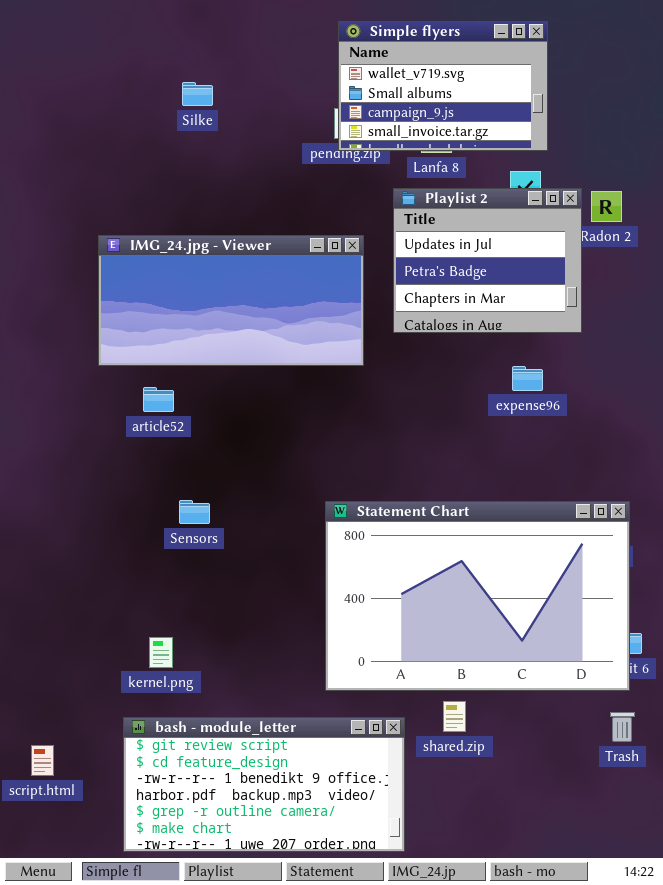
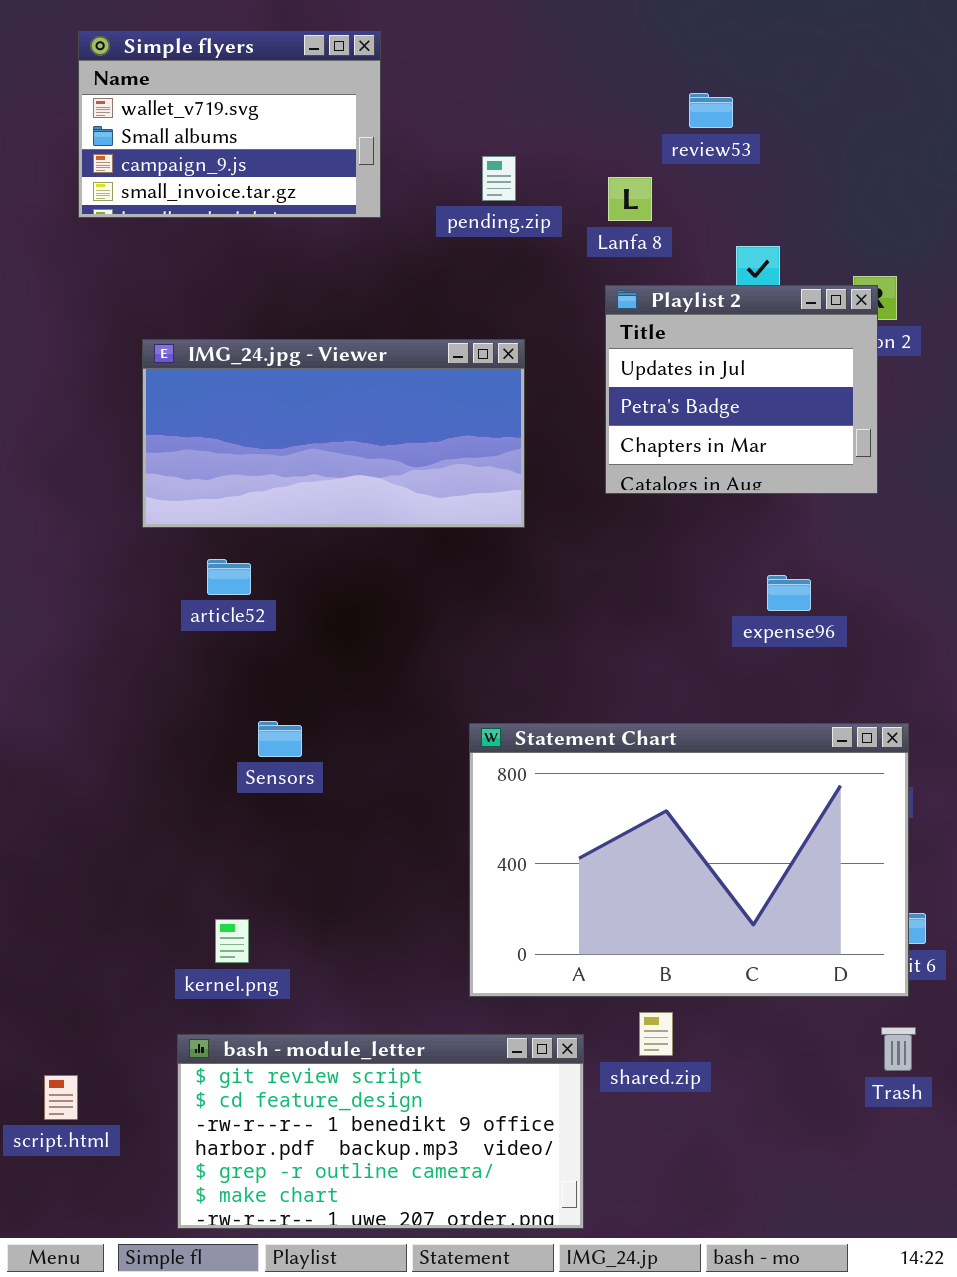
Simple flyers: [338,21,548,151] -> [78,31,381,218], moved
Playlist 2: [393,188,582,333] -> [605,285,878,494], moved
expense96: [512,366,543,391] -> [767,575,811,611], moved

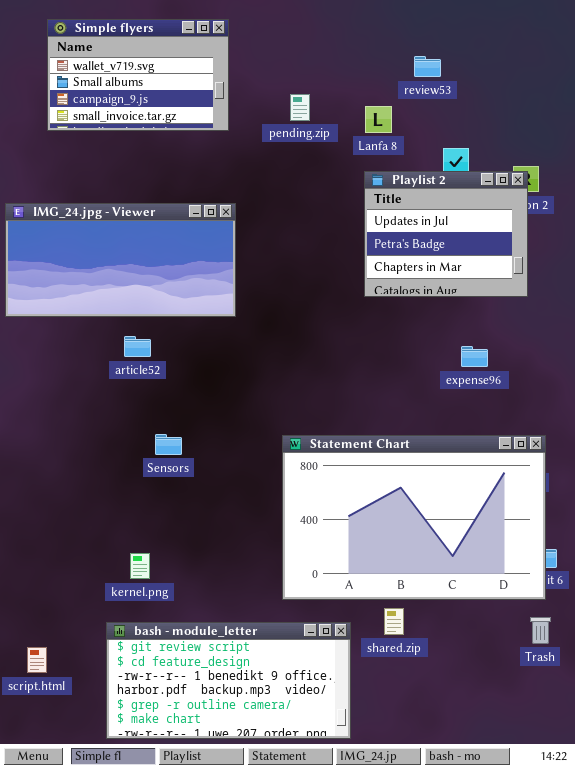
IMG_24.jpg - Viewer: [142,339,525,528] -> [5,203,236,317], moved

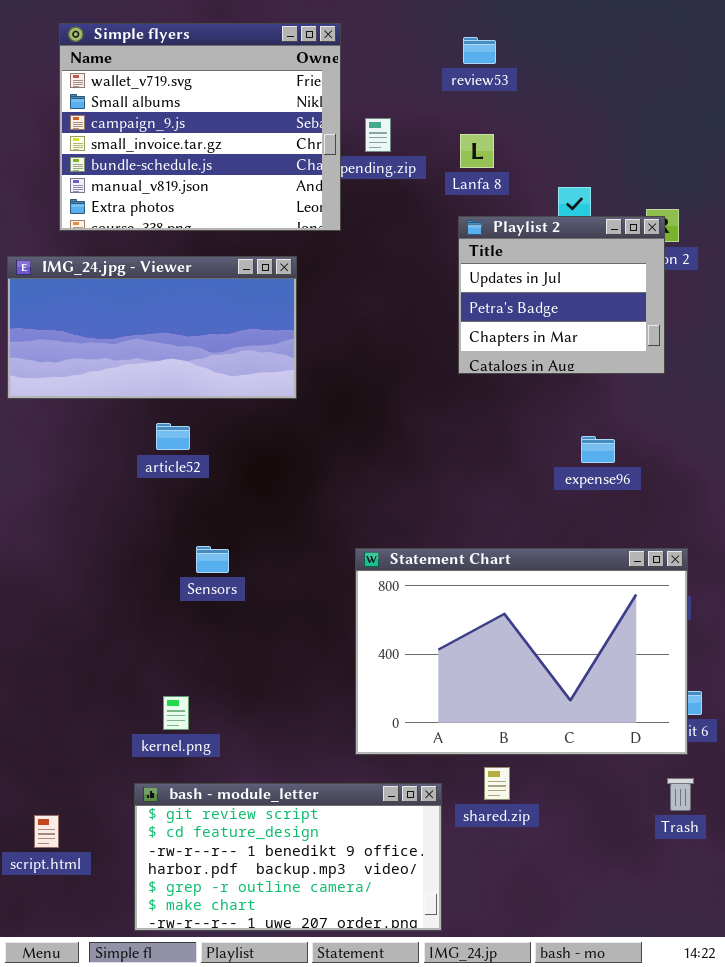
Simple flyers: [47,19,229,131] -> [59,23,341,231], resized
review53: [414,56,441,77] -> [463,37,496,64], moved

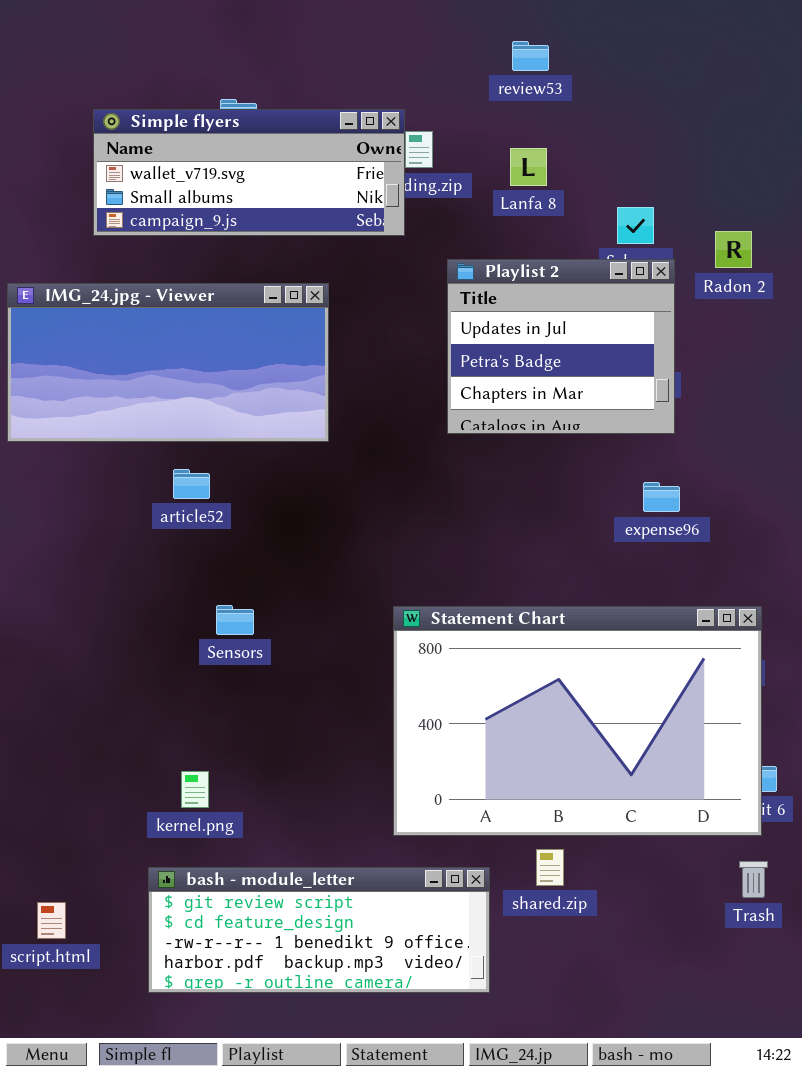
Simple flyers: [59,23,341,231] -> [93,109,405,236], moved, resized
Playlist 2: [458,216,665,374] -> [447,259,675,434], moved
bash - module_letter: [134,783,442,931] -> [148,867,490,993], resized

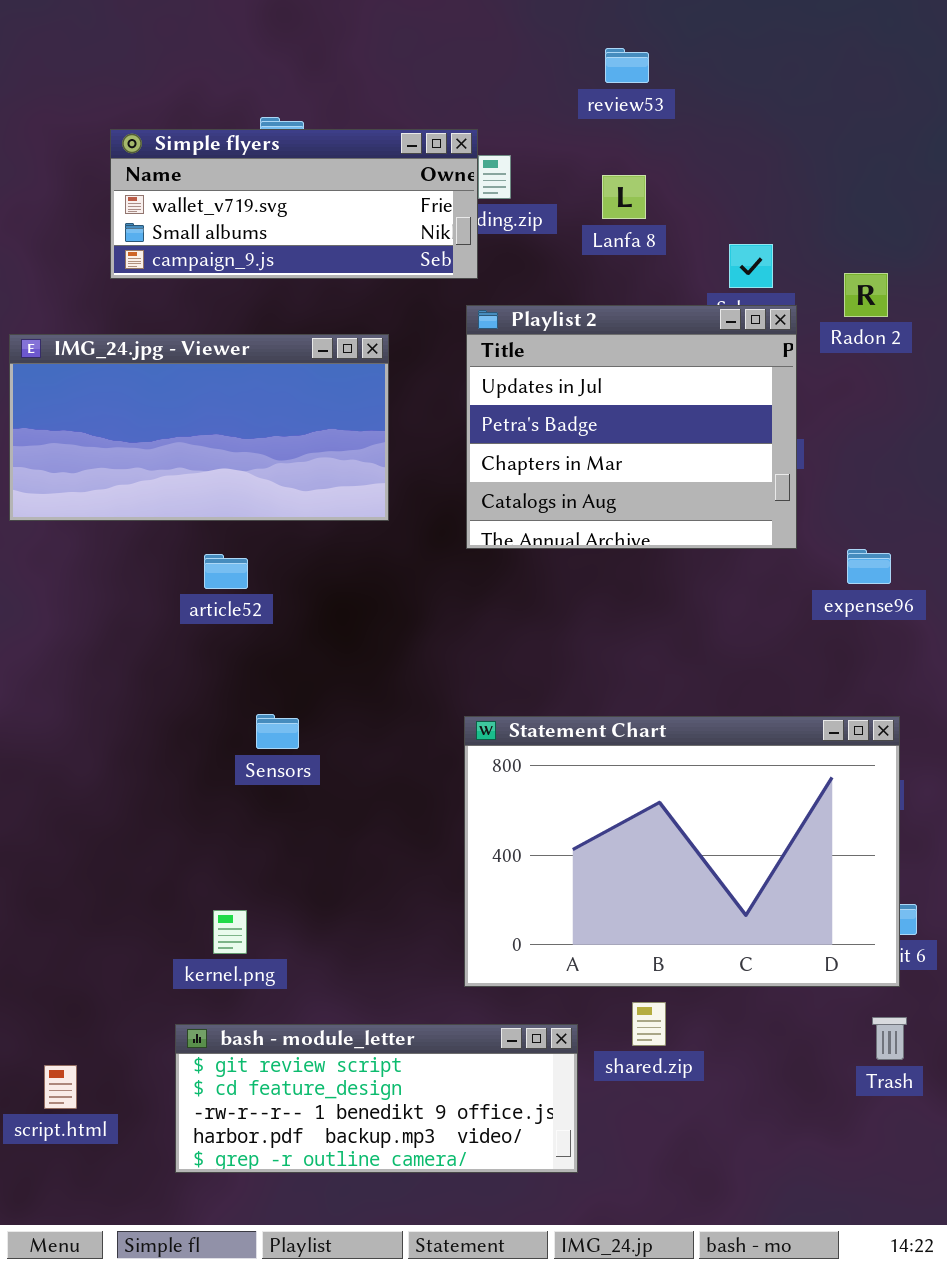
Playlist 2: [447,259,675,434] -> [466,305,797,549], resized
expense96: [643,482,680,512] -> [847,549,891,584], moved

